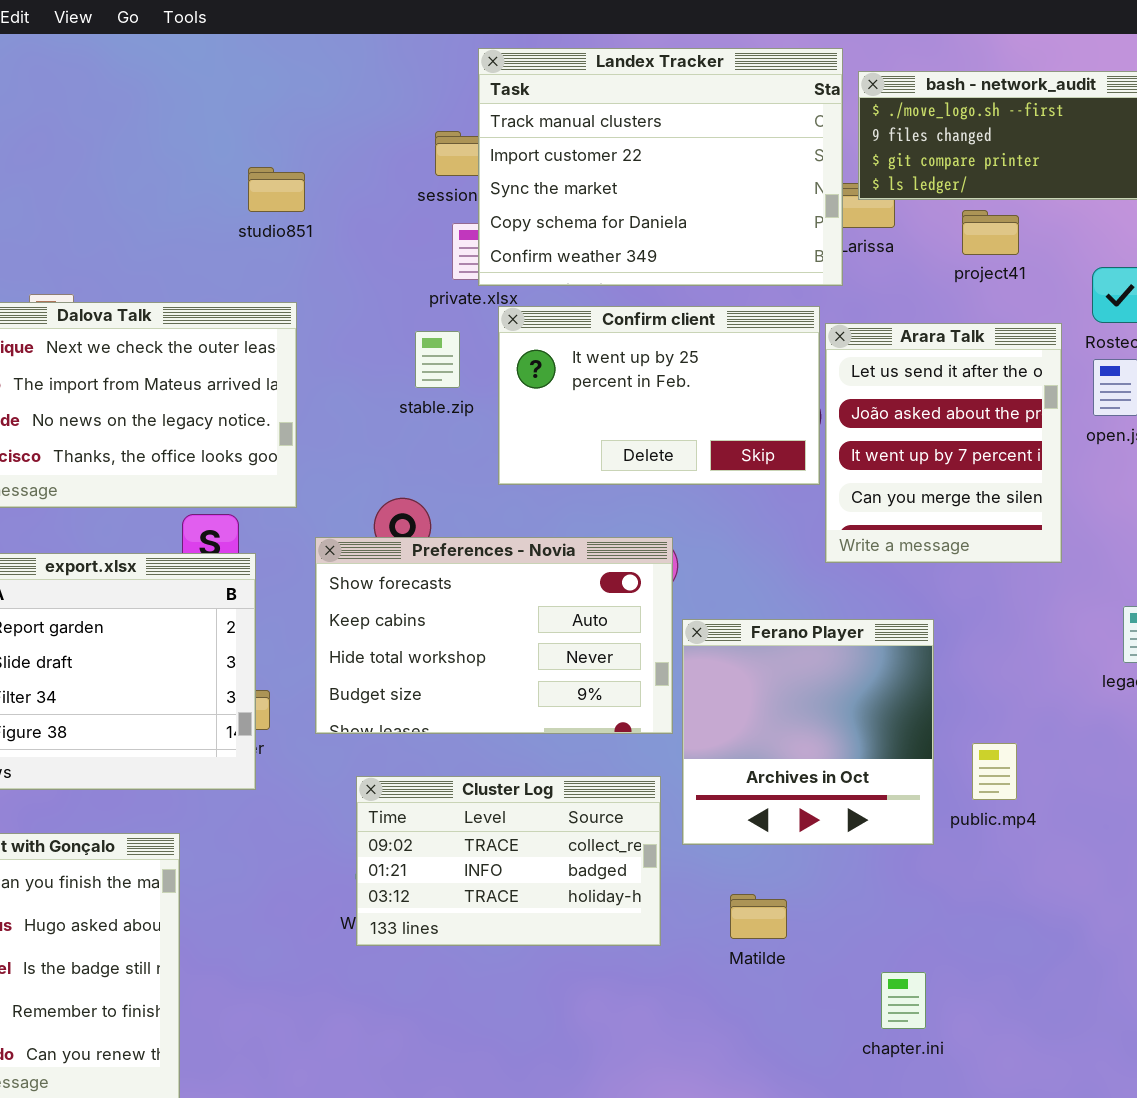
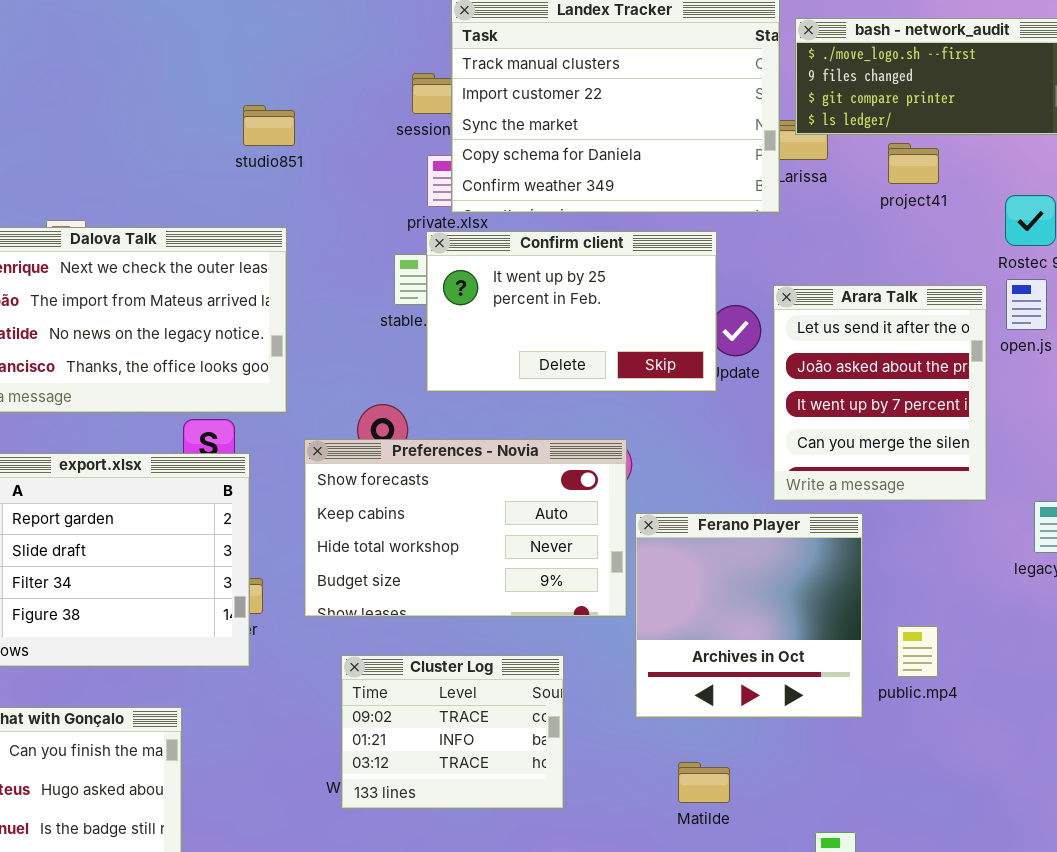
Confirm client: [498,306,820,485] -> [426,231,717,392], moved
Arara Talk: [825,323,1062,563] -> [773,285,987,501], moved
Cluster Log: [356,776,661,946] -> [341,655,564,809], resized

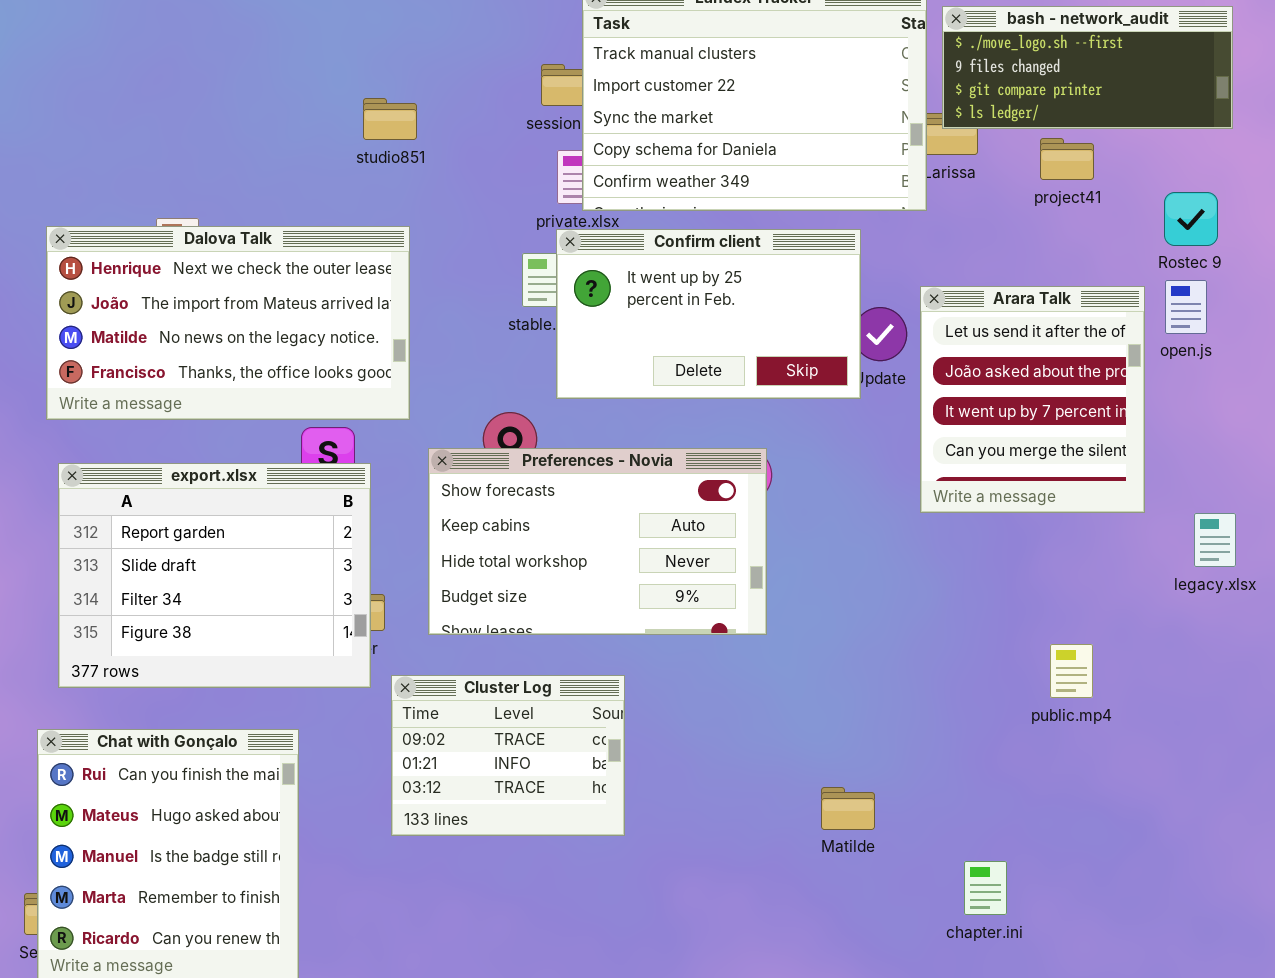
Ferano Player: [635,513,863,718] -> none, closed
Cluster Log: [341,655,564,809] -> [391,675,625,836], moved

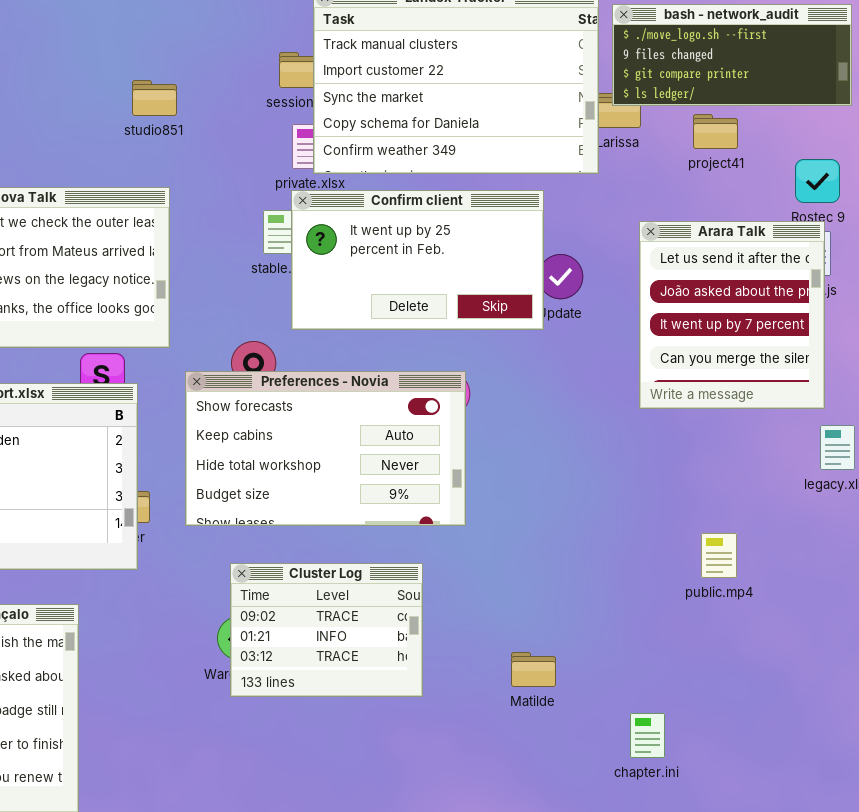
Arara Talk: [920,286,1145,513] -> [639,221,825,409], moved
Cluster Log: [391,675,625,836] -> [230,563,423,697], moved

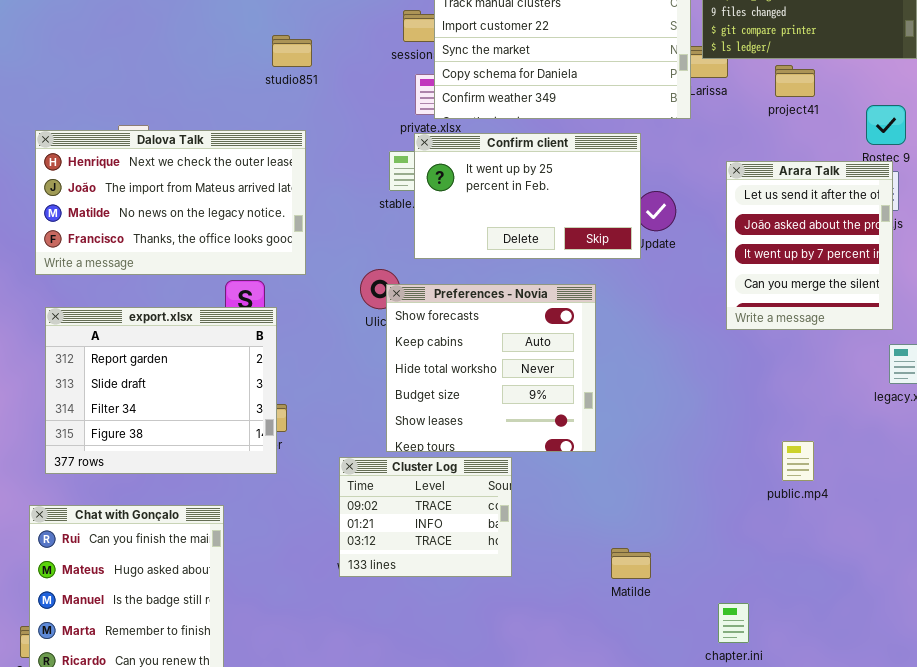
Preferences - Novia: [185,371,466,526] -> [386,284,596,452], moved, resized
Cluster Log: [230,563,423,697] -> [339,457,512,577], moved

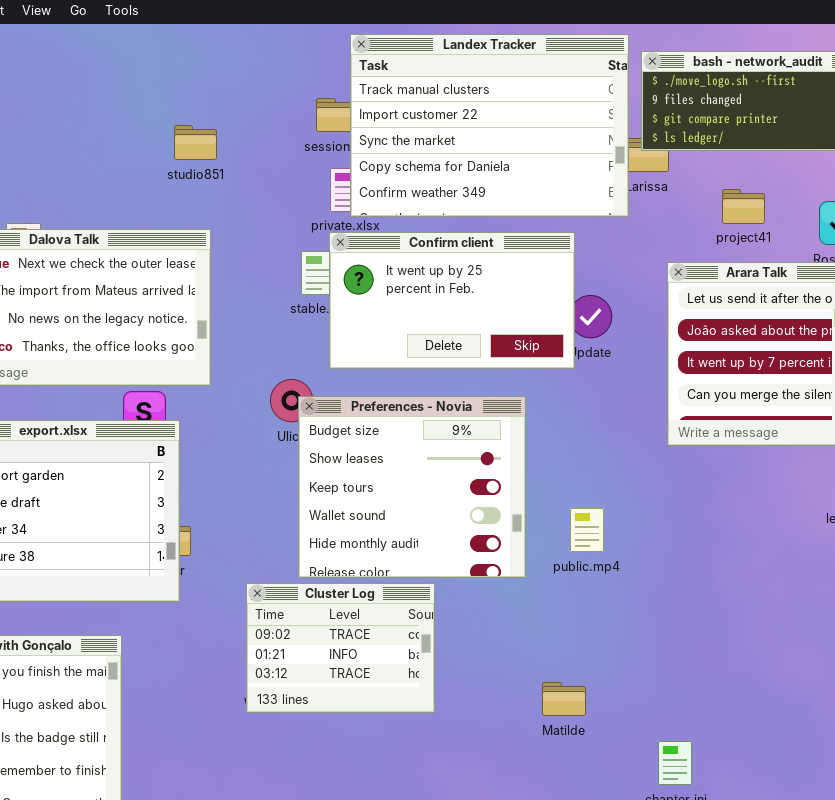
project41: [775,65,815,97] -> [722,189,765,224], moved
Preferences - Novia: [386,284,596,452] -> [298,396,526,578], scrolled down 3 rows
public.mp4: [782,441,814,481] -> [570,508,604,552], moved

